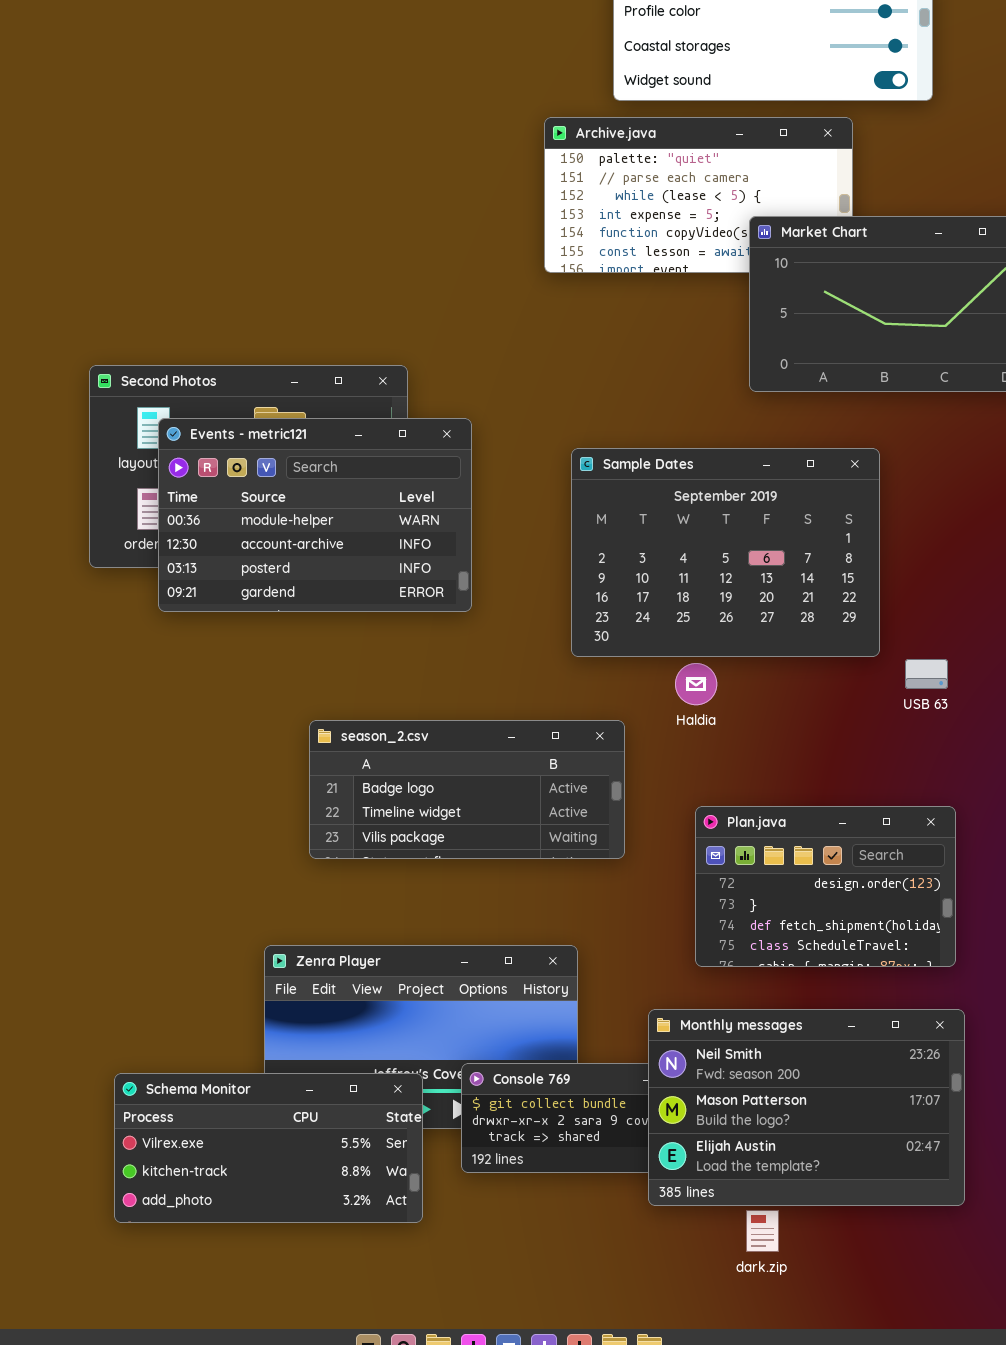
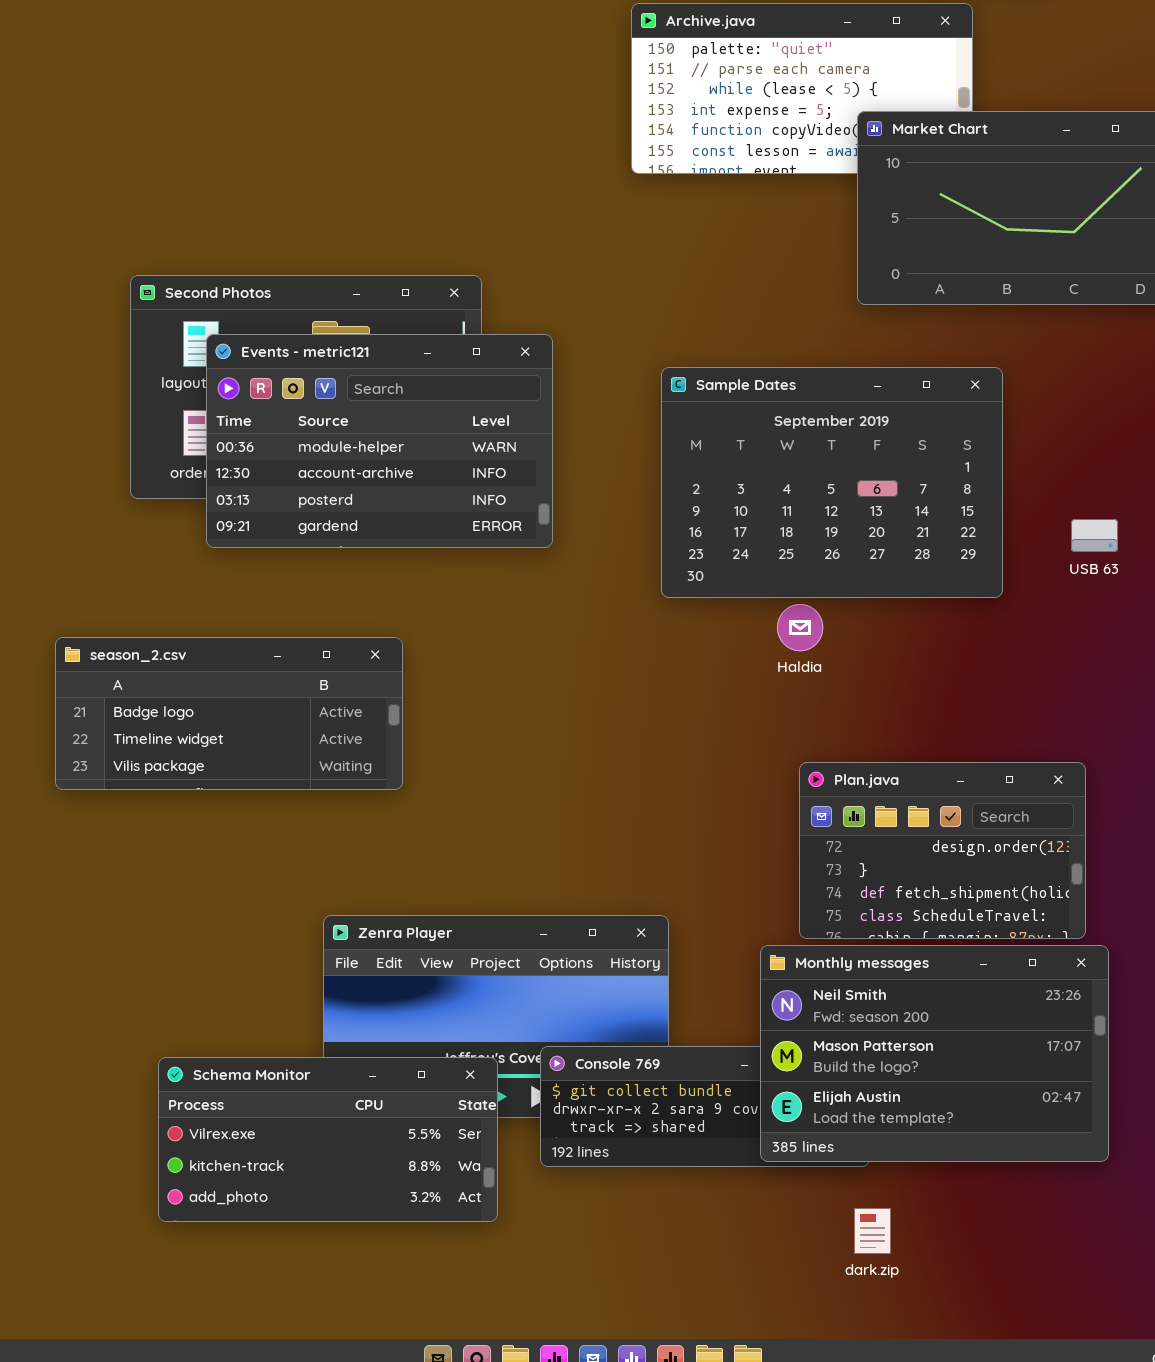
USB 63: [905,659,948,689] -> [1071,519,1118,552], moved
season_2.csv: [309,720,625,859] -> [55,637,403,790], moved
Monthly messages: [648,1009,965,1206] -> [760,945,1109,1162], moved

